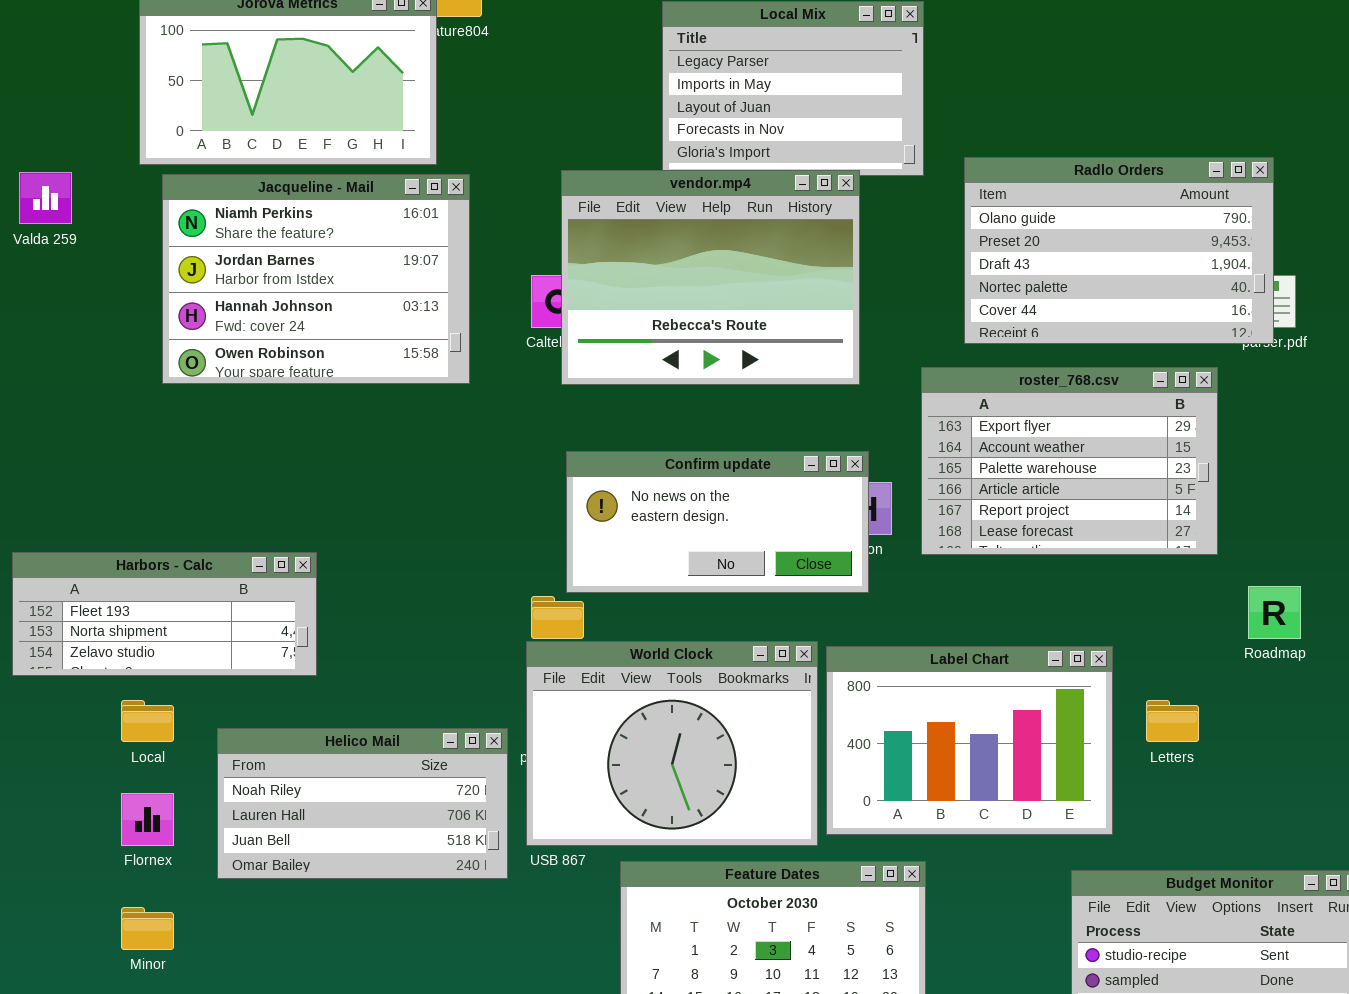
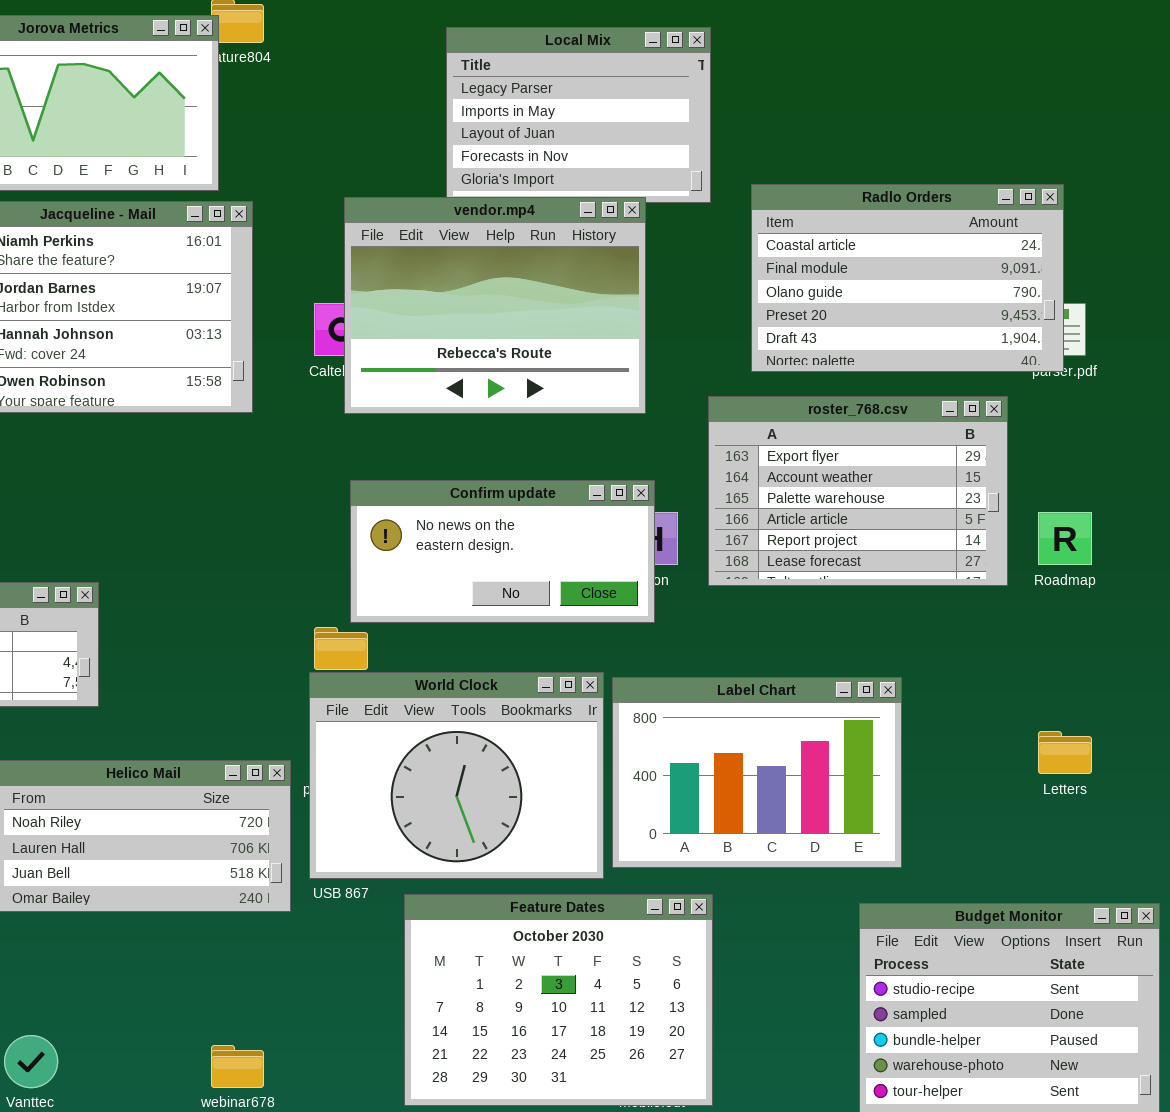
Radlo Orders: [964,157,1274,344] -> [751,184,1064,372], scrolled up 2 rows
Roadmap: [1248,586,1301,639] -> [1038,512,1092,565], moved
Letters: [1146,700,1199,742] -> [1038,731,1092,774], moved

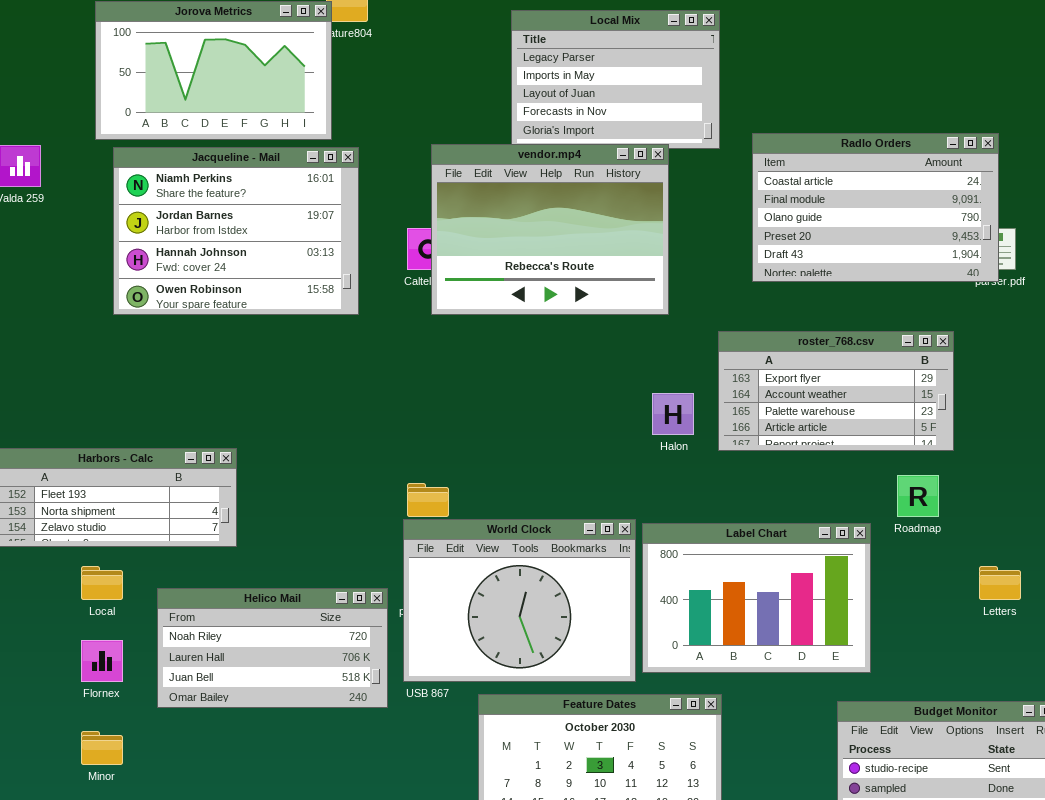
roster_768.csv: [708,396,1008,586] -> [718,331,954,451], resized
Confirm update: [350,480,655,623] -> none, closed
Roadmap: [1038,512,1092,565] -> [897,475,939,517], moved

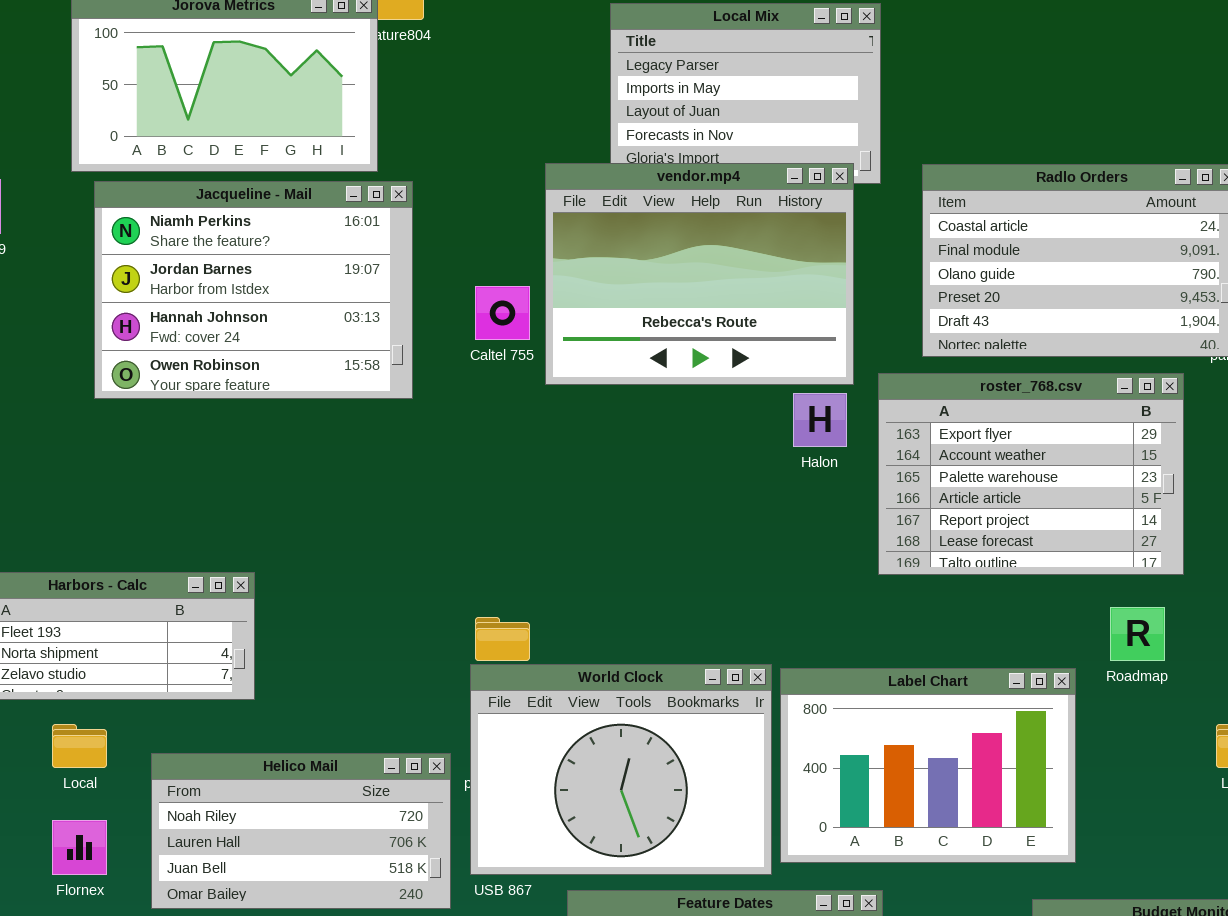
vendor.mp4: [431,144,669,315] -> [545,163,854,385], moved
roster_768.csv: [718,331,954,451] -> [878,373,1184,575], resized
Halon: [652,393,694,435] -> [793,393,847,447], moved

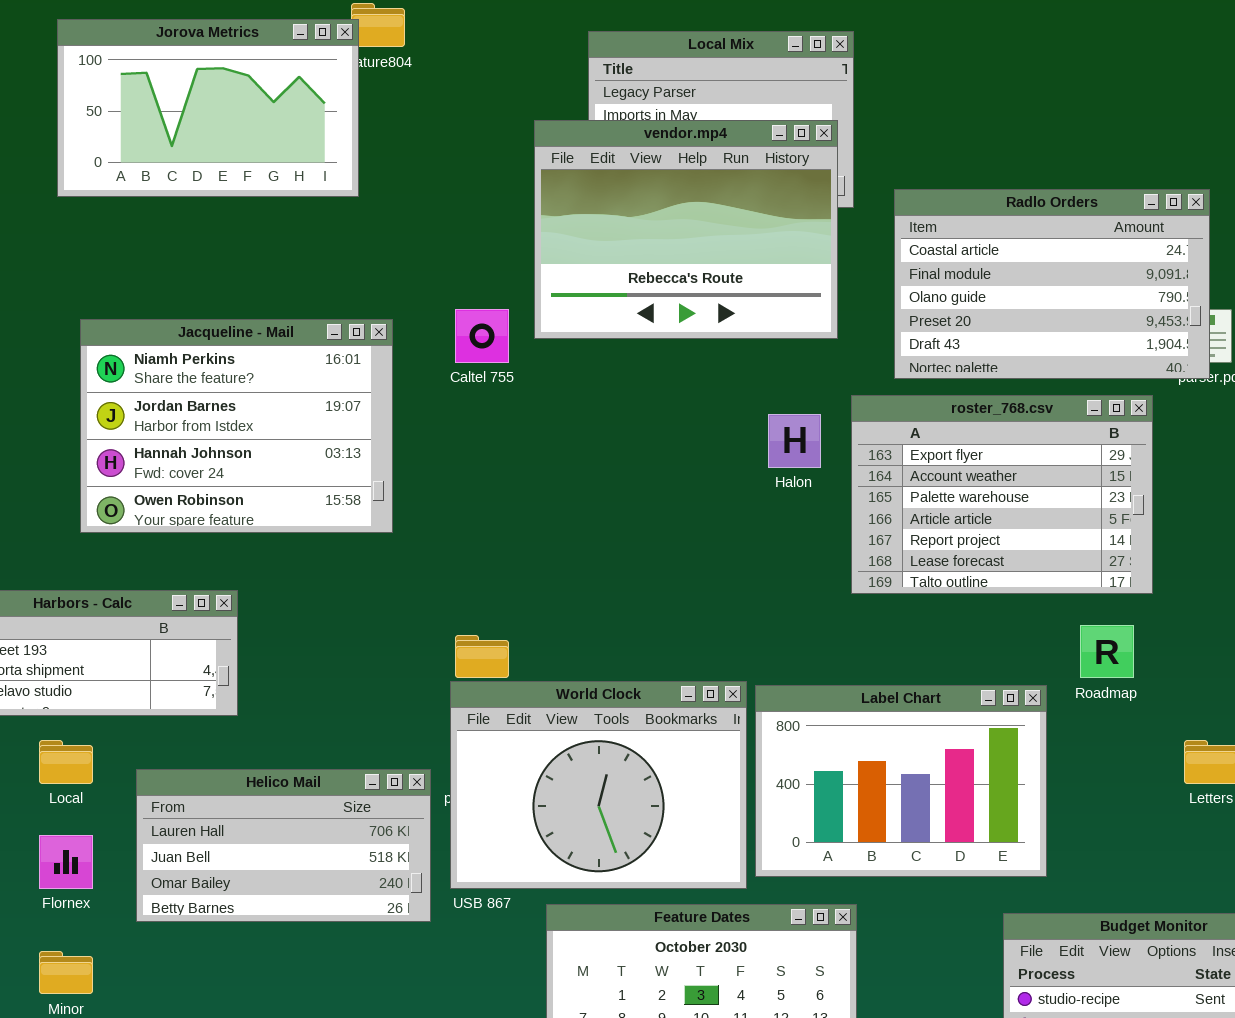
vendor.mp4: [545,163,854,385] -> [534,120,838,339], moved
Jacqueline - Mail: [94,181,413,399] -> [80,319,393,533], moved
Helico Mail: [151,753,451,909] -> [136,769,431,922], scrolled down 1 row

